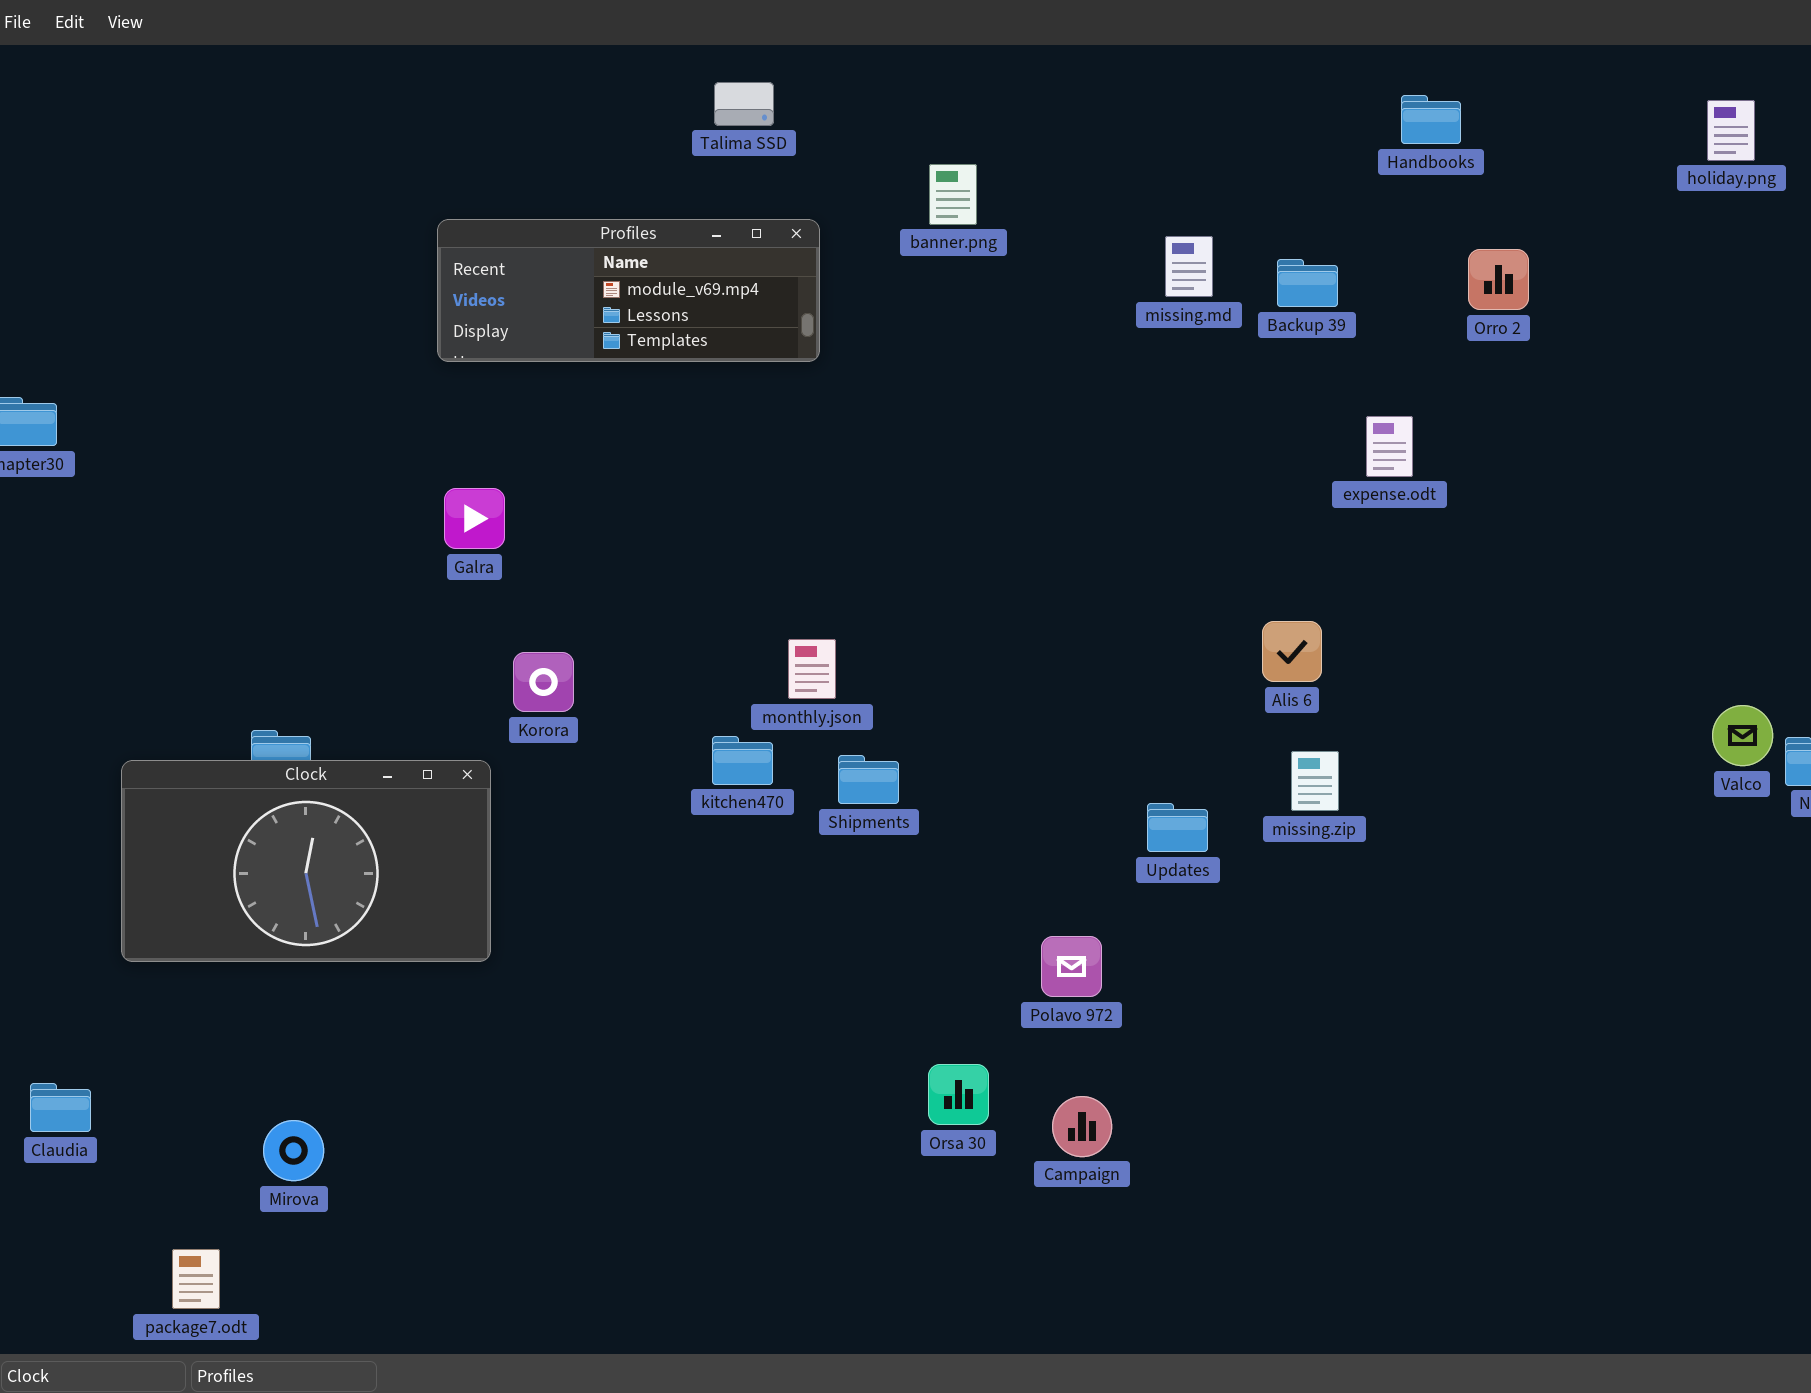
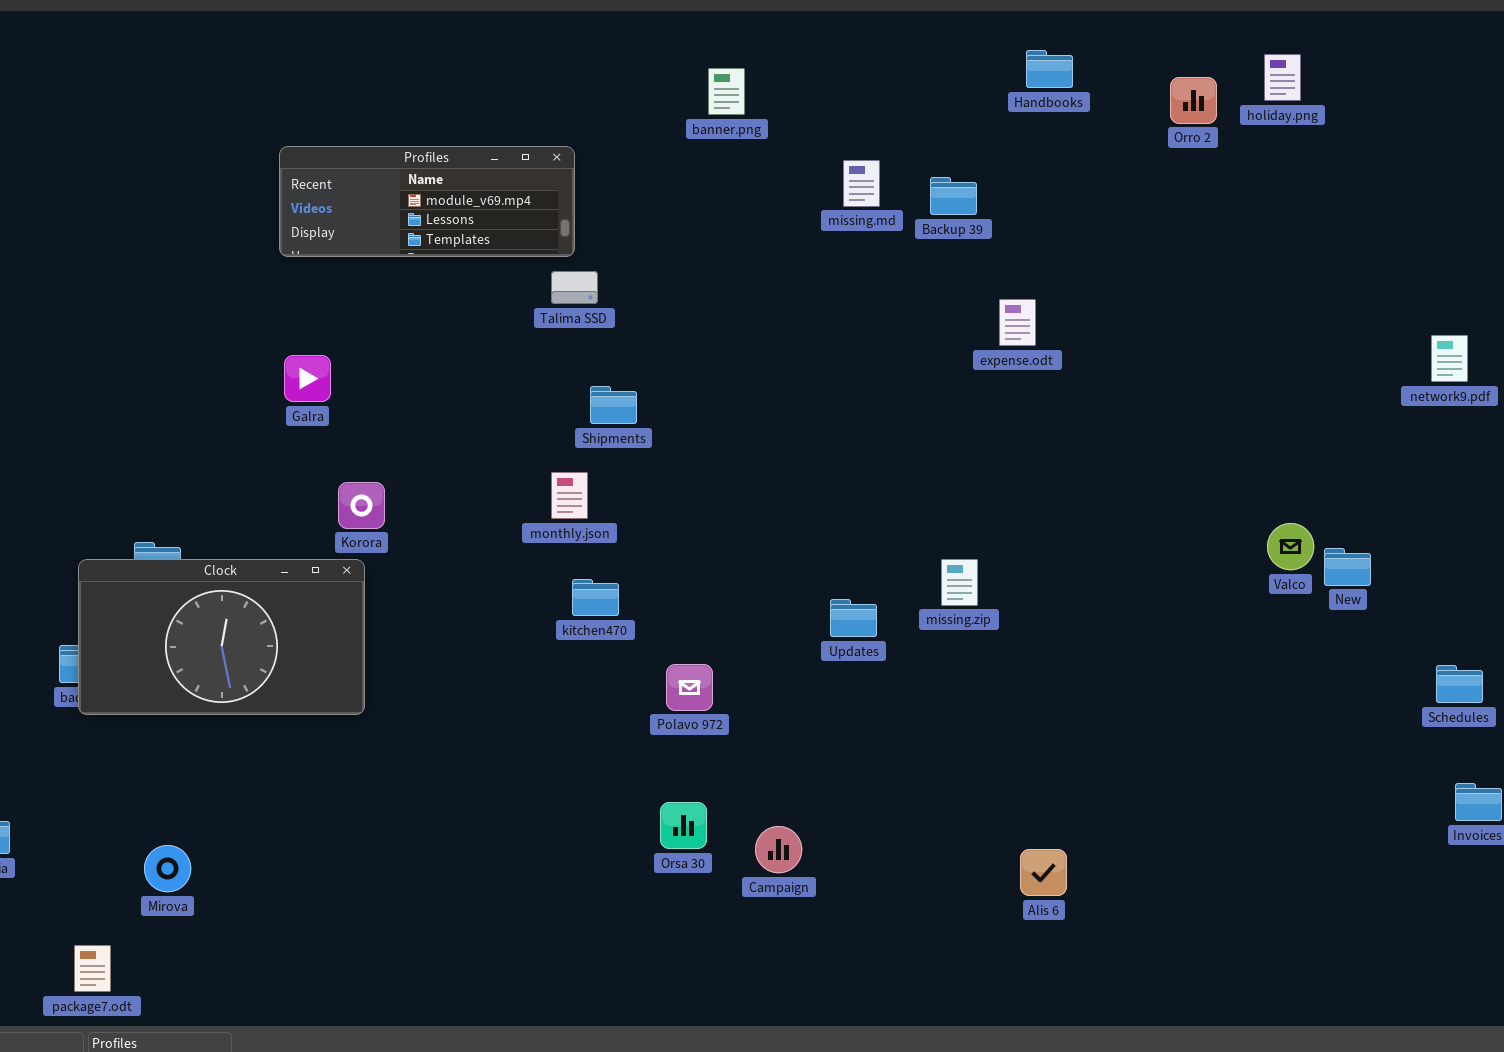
Talima SSD: [714,82,774,126] -> [551,271,598,304], moved
banner.png: [929,164,977,225] -> [708,68,745,115], moved
Orro 2: [1468,249,1529,310] -> [1170,77,1217,124], moved
Alis 6: [1262,621,1322,682] -> [1020,849,1067,896], moved
kitchen470: [712,736,773,785] -> [572,579,619,616], moved
Shipments: [838,755,899,804] -> [590,386,637,424], moved
Clock: [121,760,491,962] -> [78,559,365,715], moved
Polavo 972: [1041,936,1102,997] -> [666,664,713,711], moved

